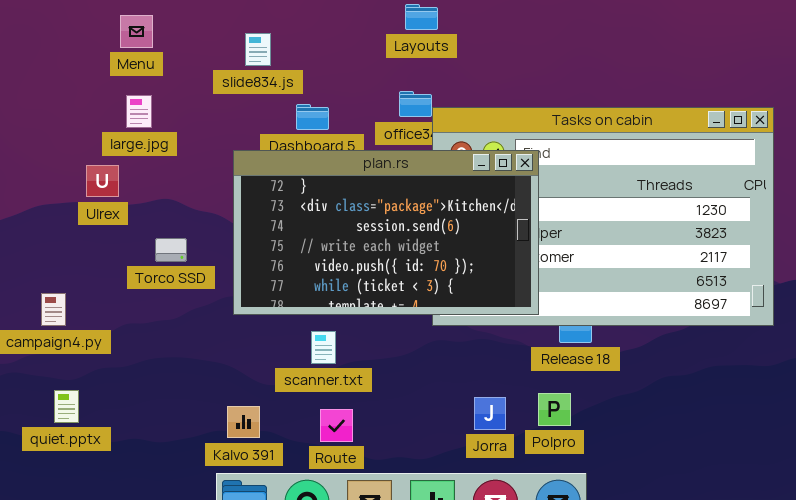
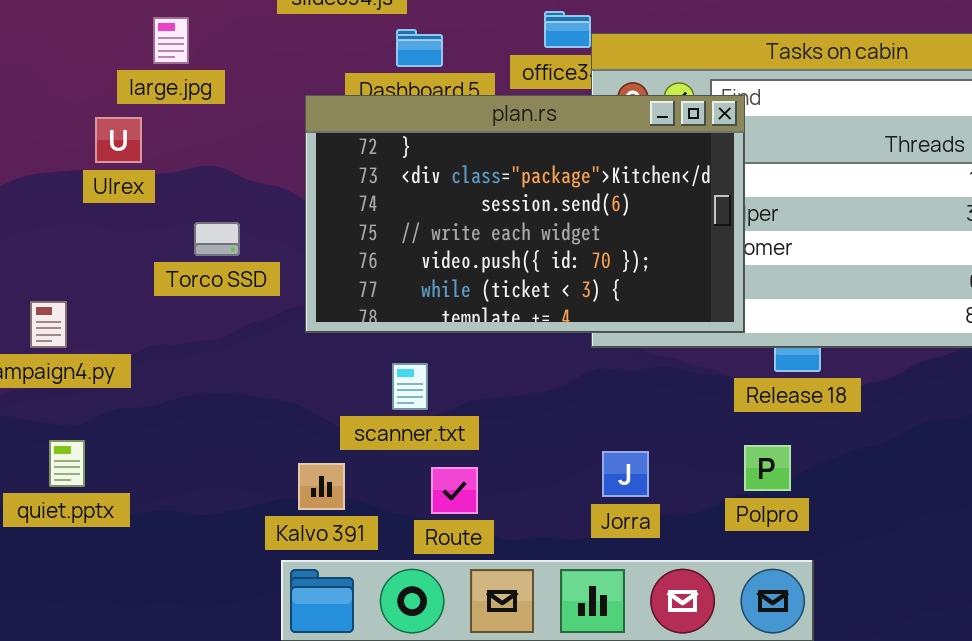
scanner.txt: [311,331,336,364] -> [392,363,428,410], moved
Jorra: [474,397,506,430] -> [602,451,649,497], moved

